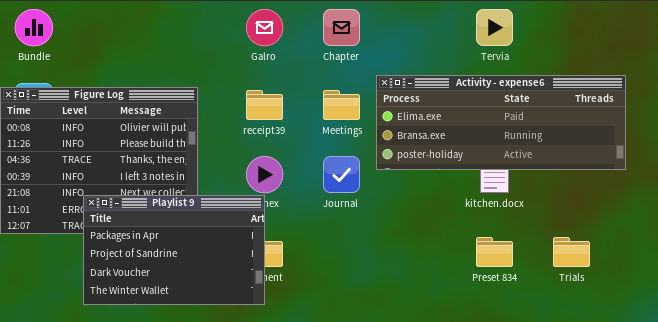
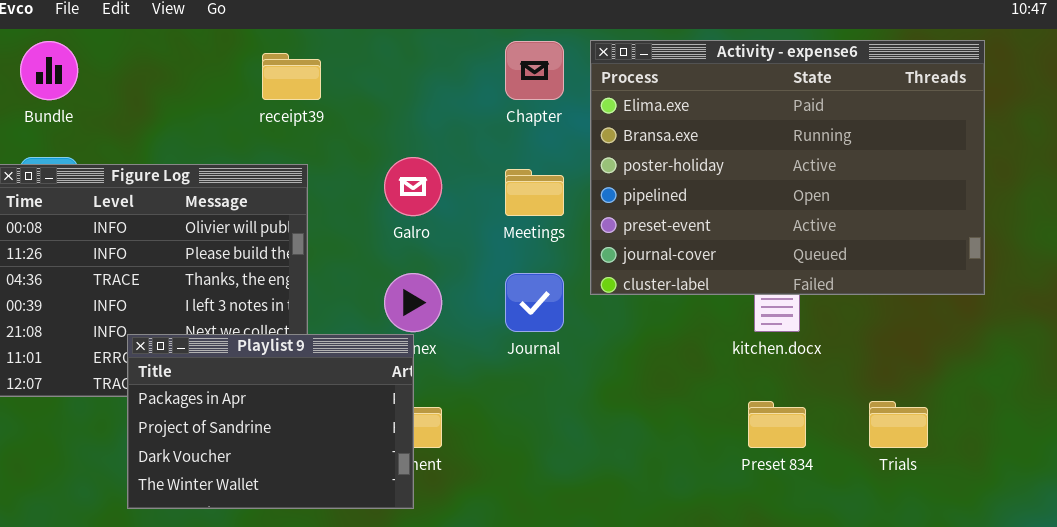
Galro: [246,9,283,46] -> [384,157,442,216], moved
Activity - expense6: [376,75,626,170] -> [590,40,985,295], resized
receipt39: [246,90,283,120] -> [262,53,321,100], moved

